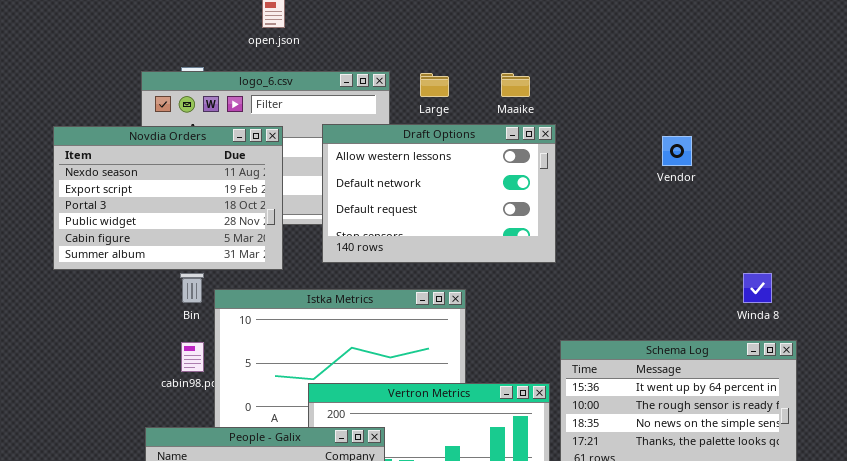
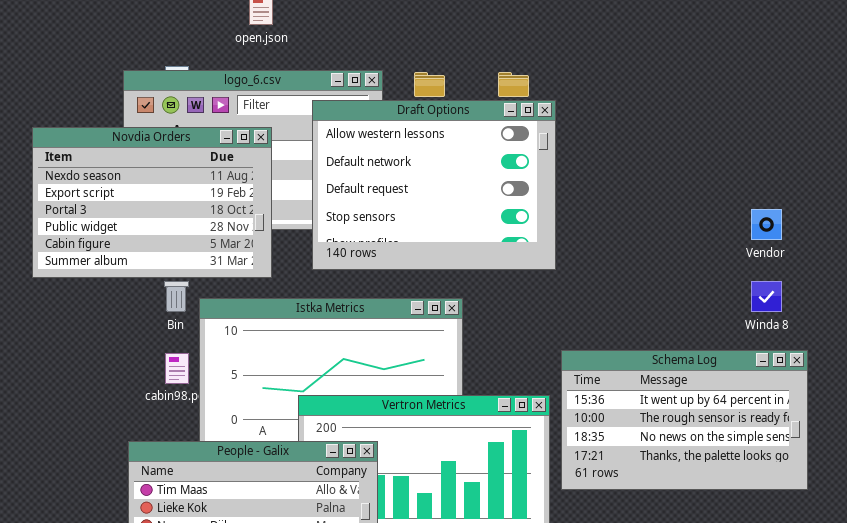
Draft Options: [322,124,556,263] -> [312,100,556,270], resized
Vendor: [662,136,692,166] -> [751,209,782,240], moved

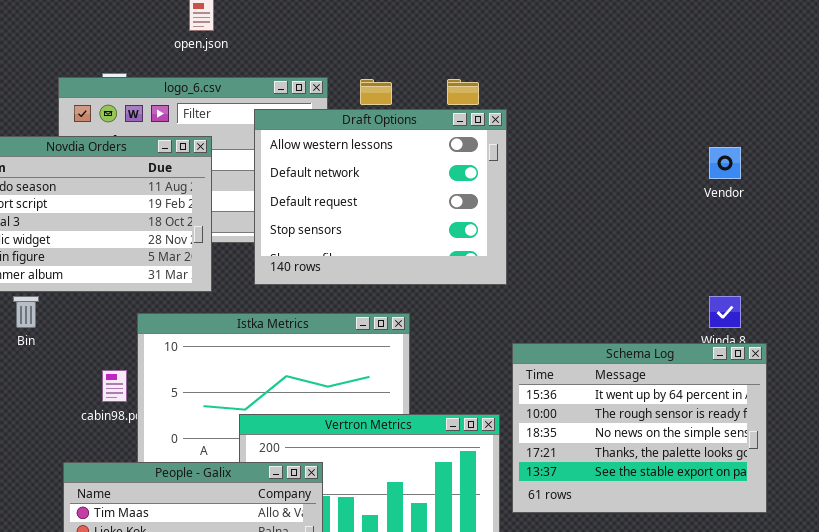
Vendor: [751,209,782,240] -> [709,147,741,179], moved
Bin: [164,281,189,312] -> [13,296,39,328], moved
Schema Log: [561,350,808,490] -> [512,343,767,513], resized

